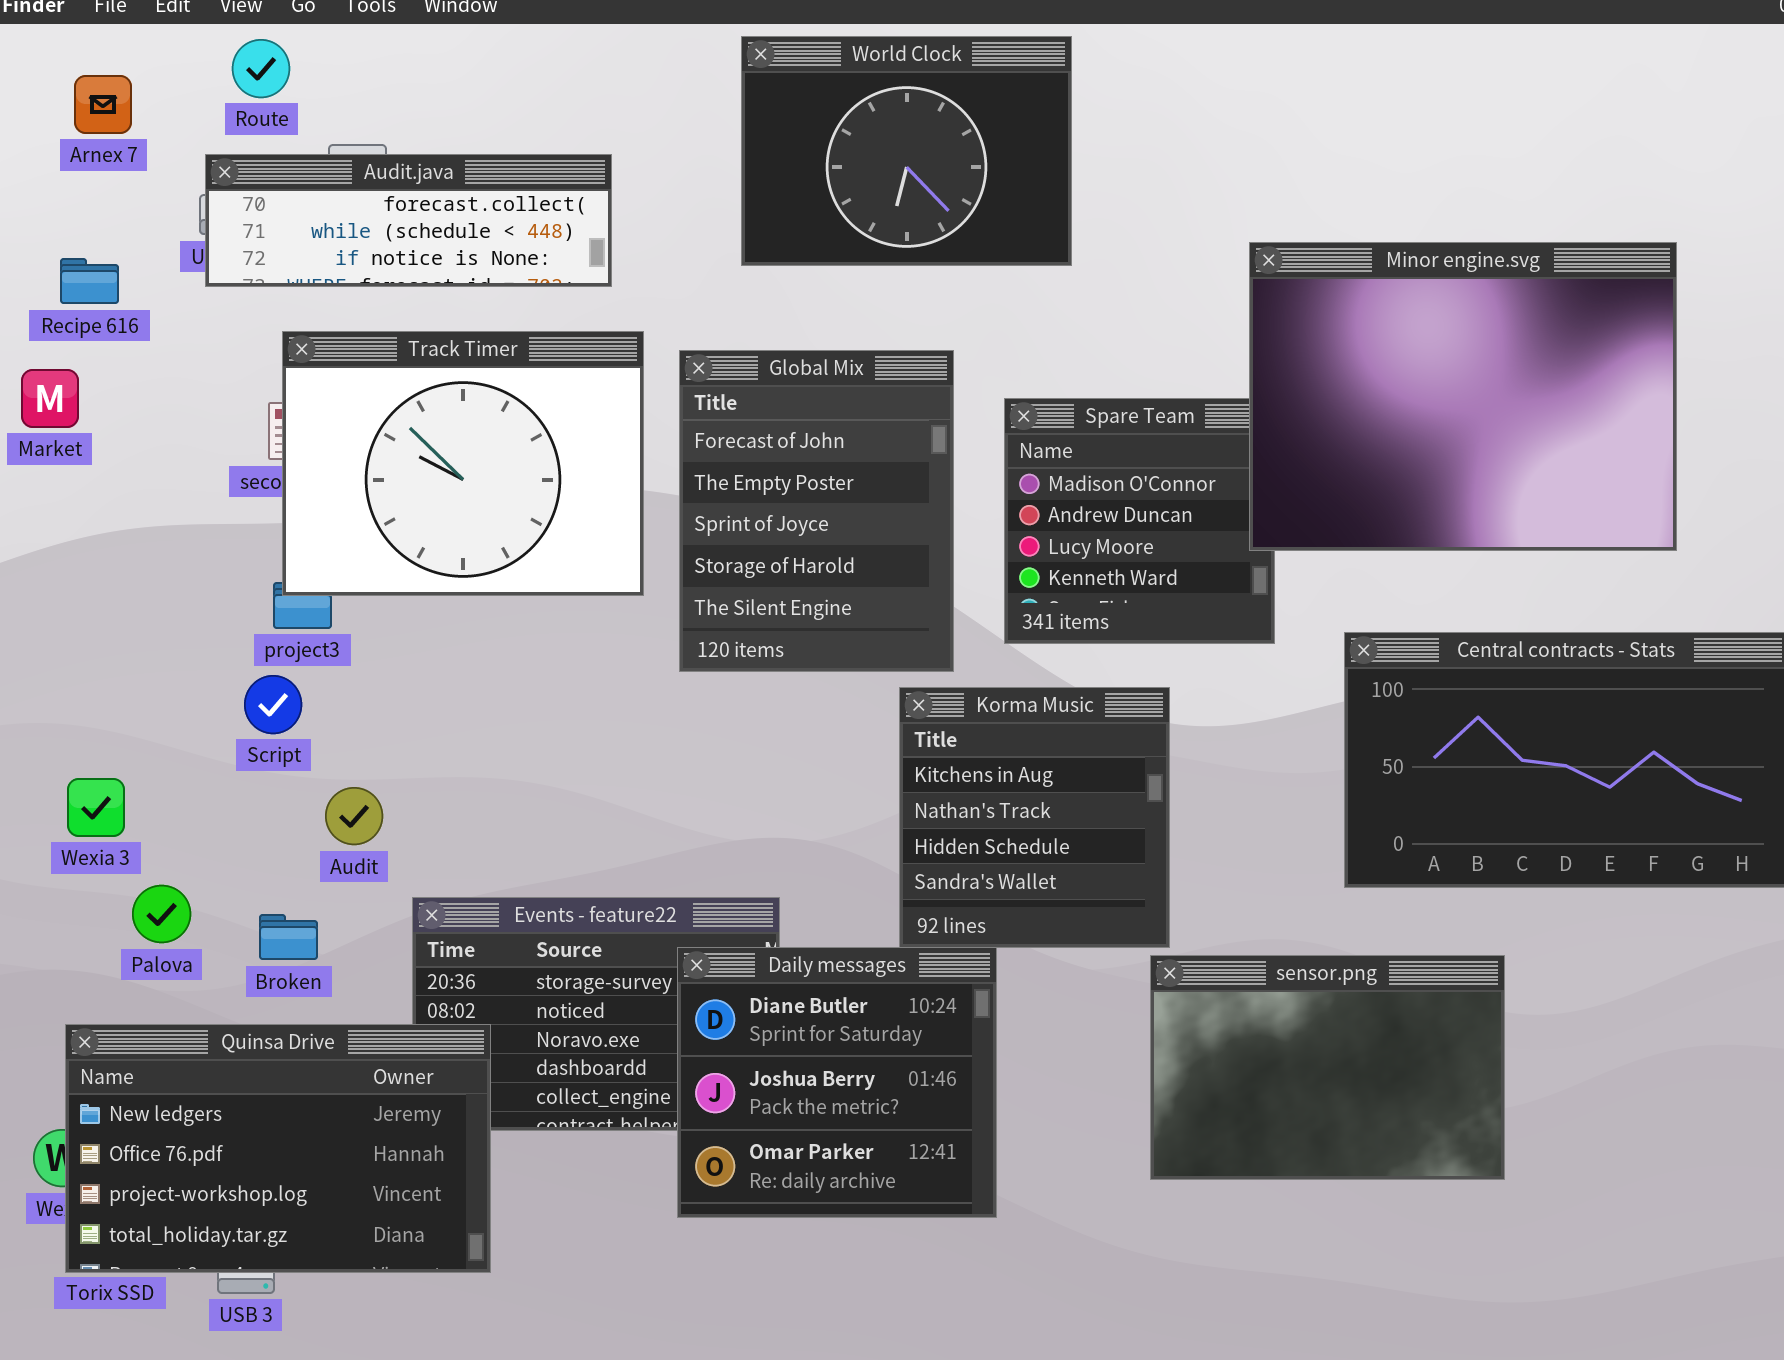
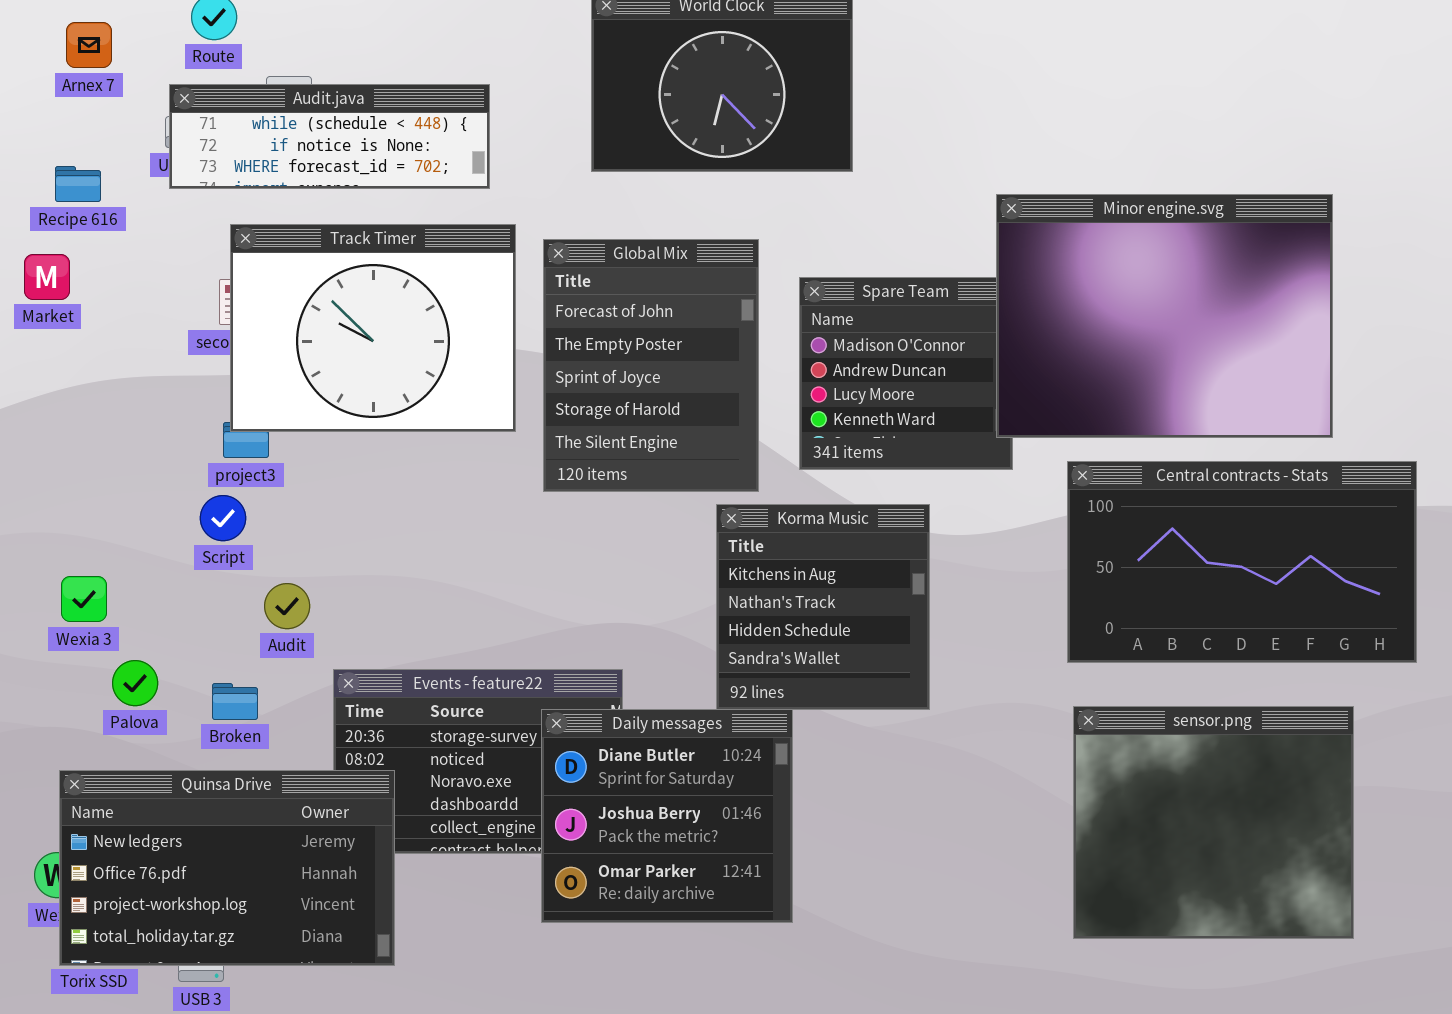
Audit.java: [205,154,612,287] -> [169,84,490,189], scrolled down 1 row
Minor engine.svg: [1249,242,1677,551] -> [996,194,1333,438], moved
sensor.png: [1150,955,1505,1180] -> [1073,706,1354,939], moved, resized

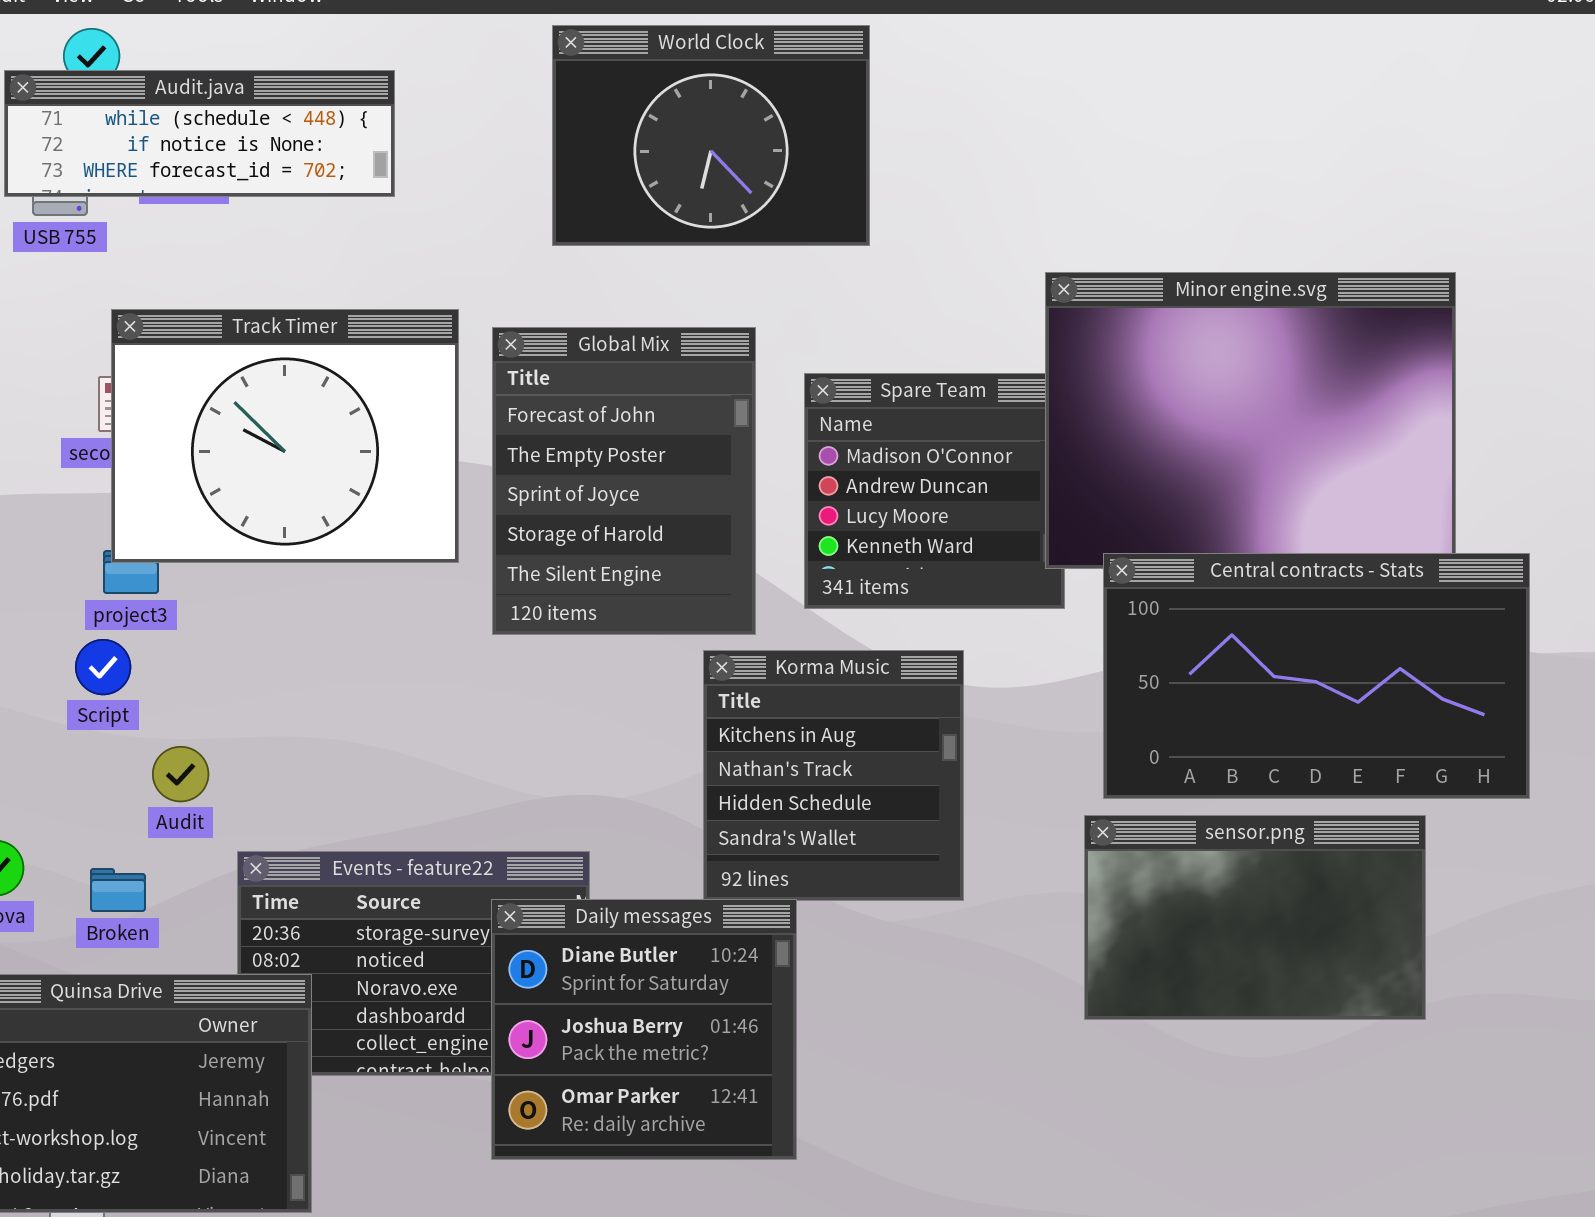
Audit.java: [169,84,490,189] -> [4,70,395,197], moved
Central contracts - Stats: [1067,461,1417,663] -> [1103,553,1530,799], moved
sensor.png: [1073,706,1354,939] -> [1084,815,1426,1020], moved, resized

